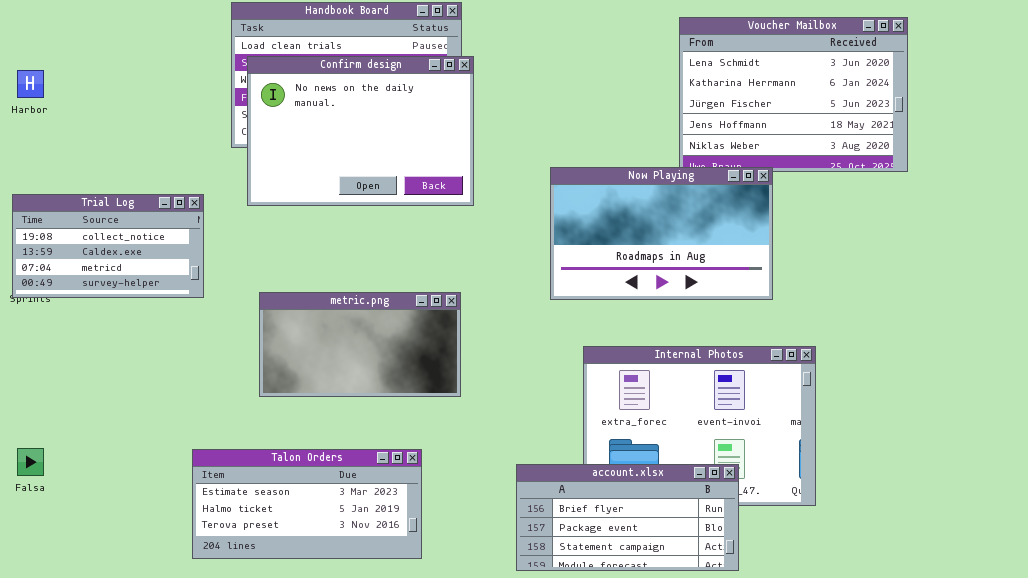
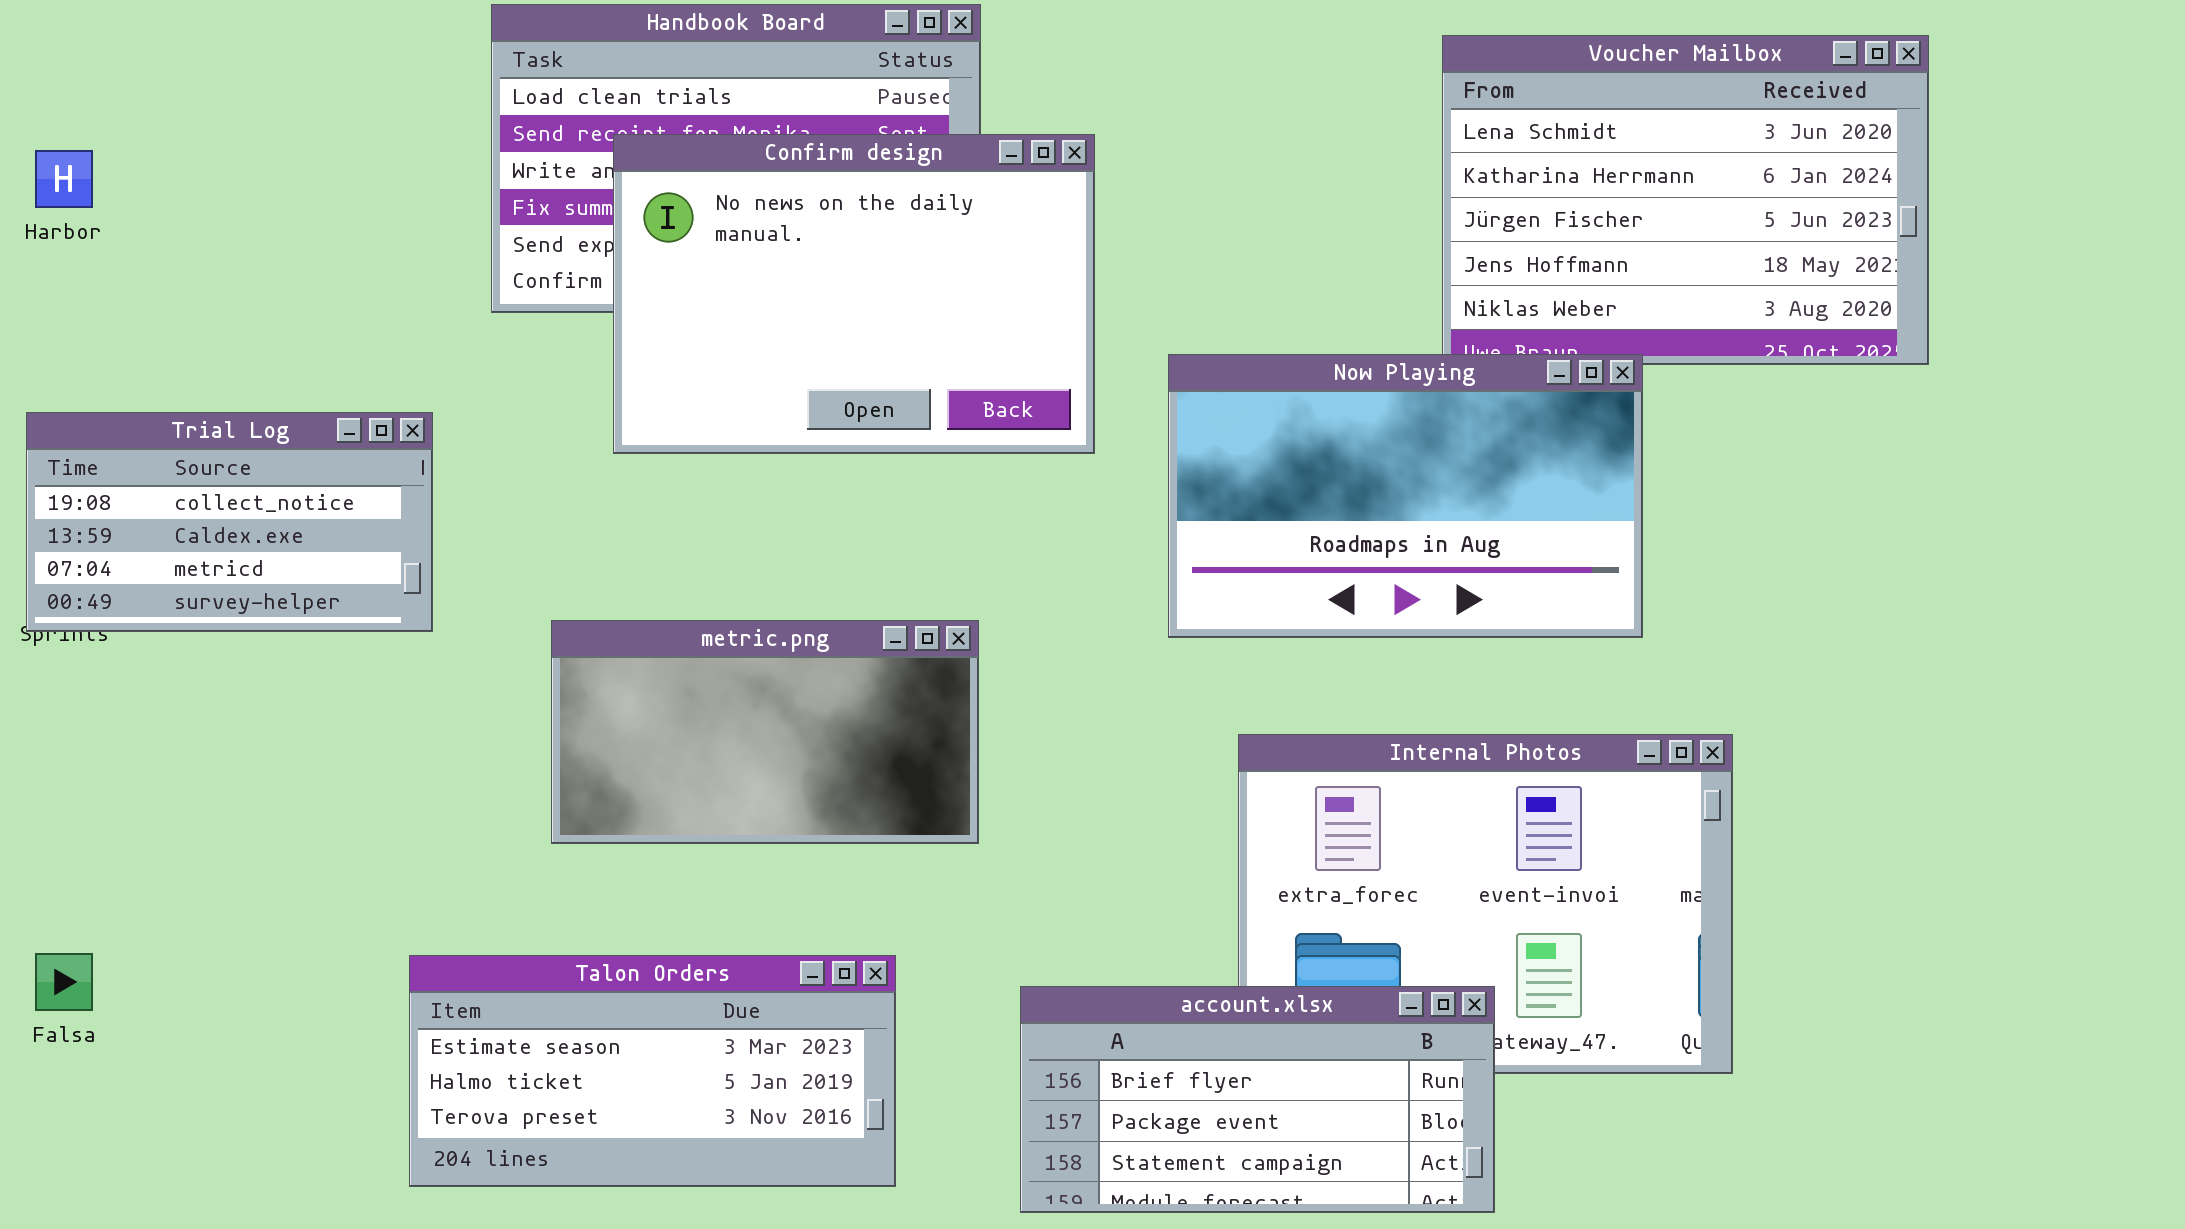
Confirm design: [247,56,474,206] -> [613,134,1095,454], moved
account.xlsx: [516,464,739,571] -> [1020,986,1495,1213], moved

